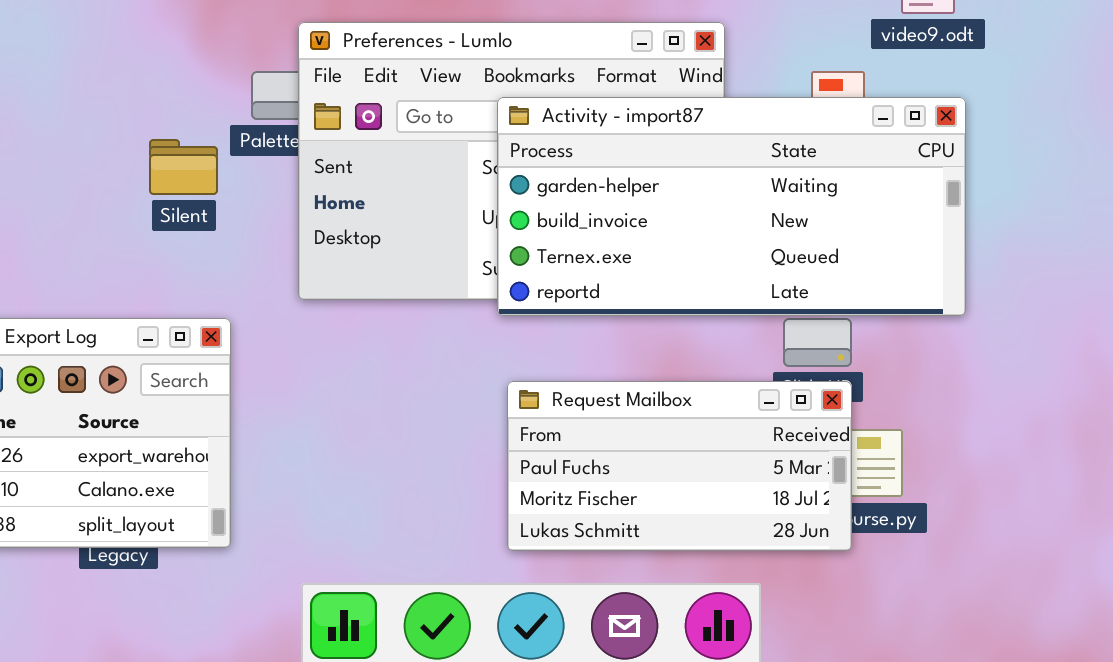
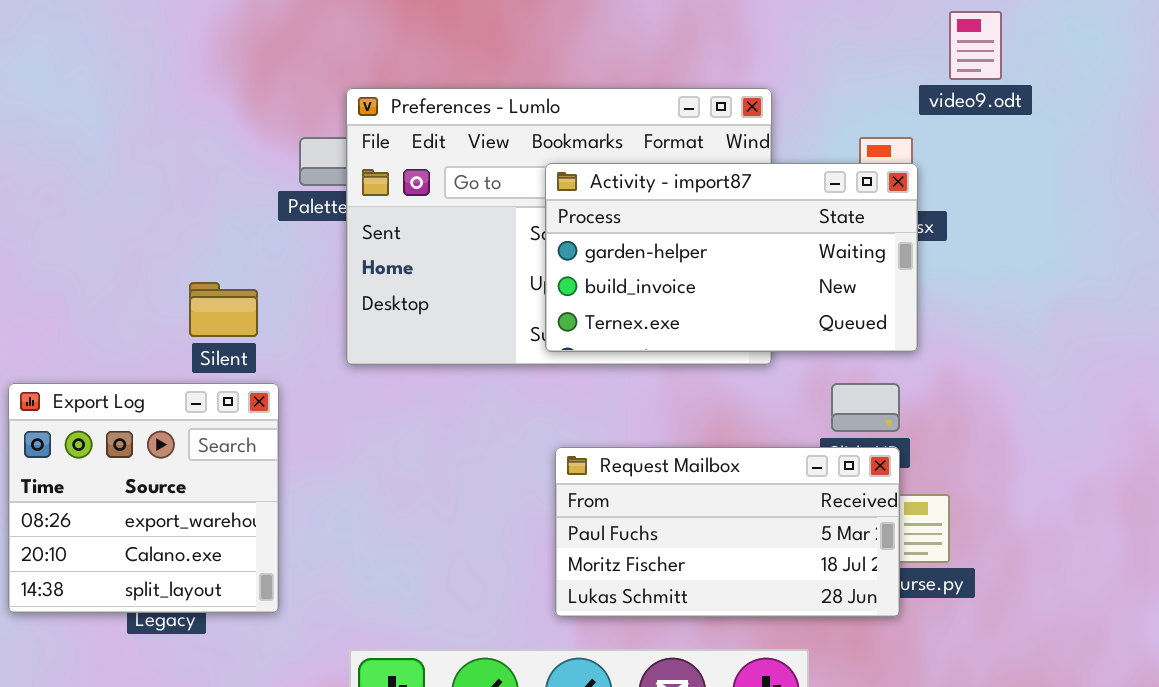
Activity - import87: [497,97,966,316] -> [545,163,918,352], resized
Silent: [149,139,218,195] -> [189,282,258,337], moved

